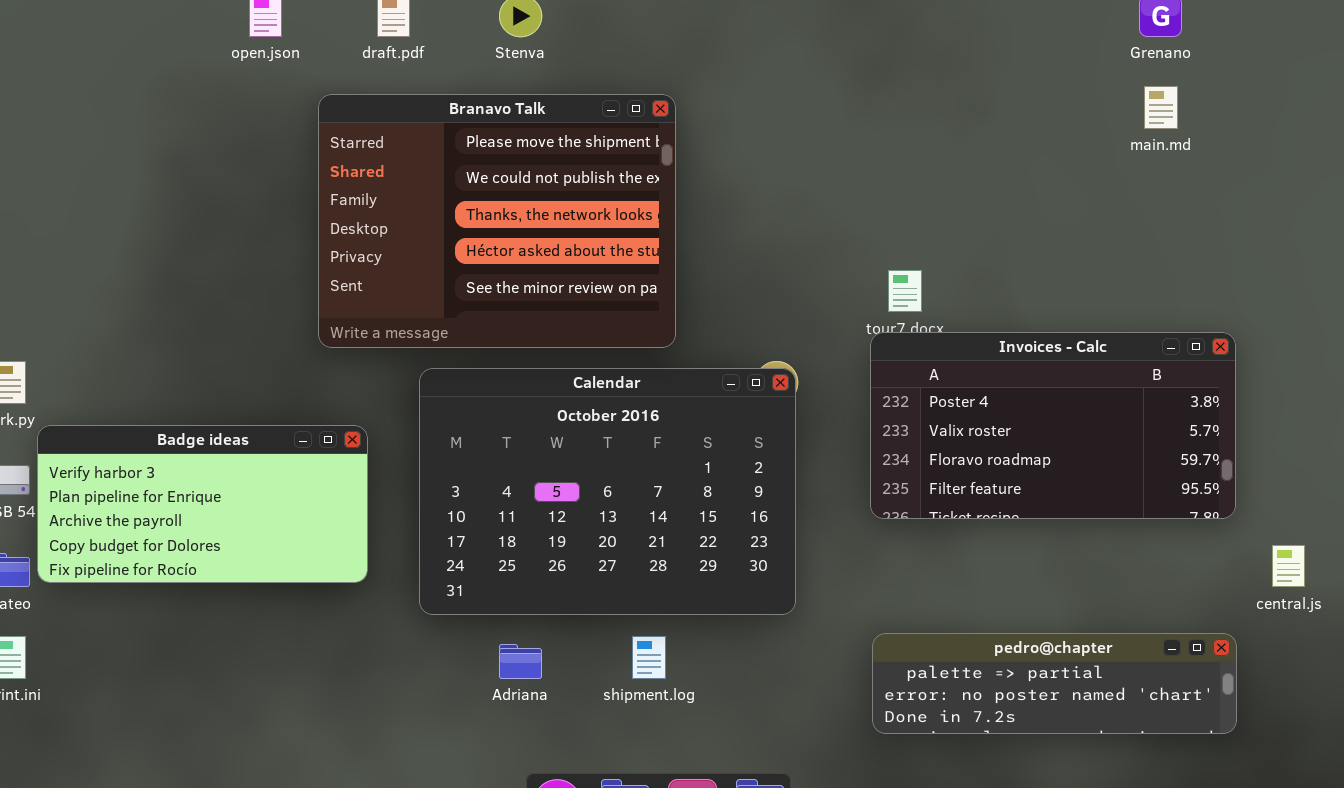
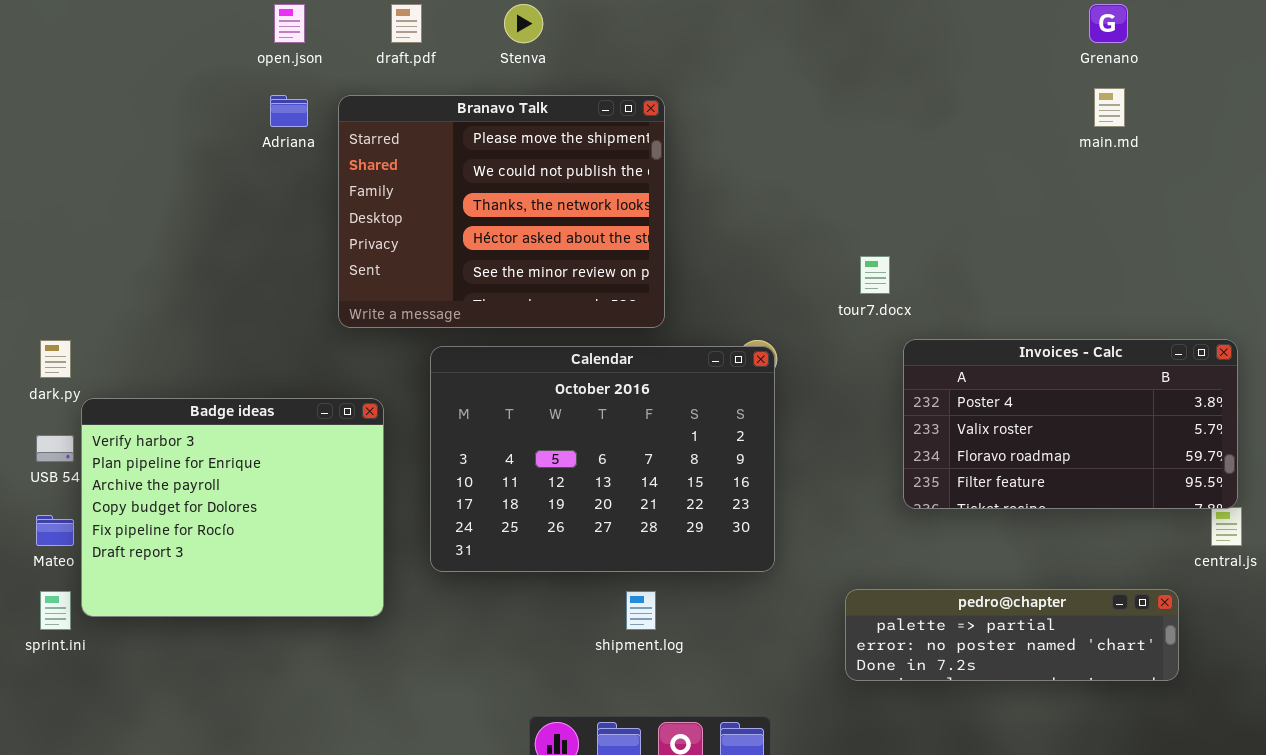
Invoices - Calc: [870,332,1236,519] -> [903,339,1238,509], moved
Badge ideas: [37,425,368,583] -> [81,398,384,617], resized
Adriana: [499,644,542,679] -> [270,95,308,127], moved

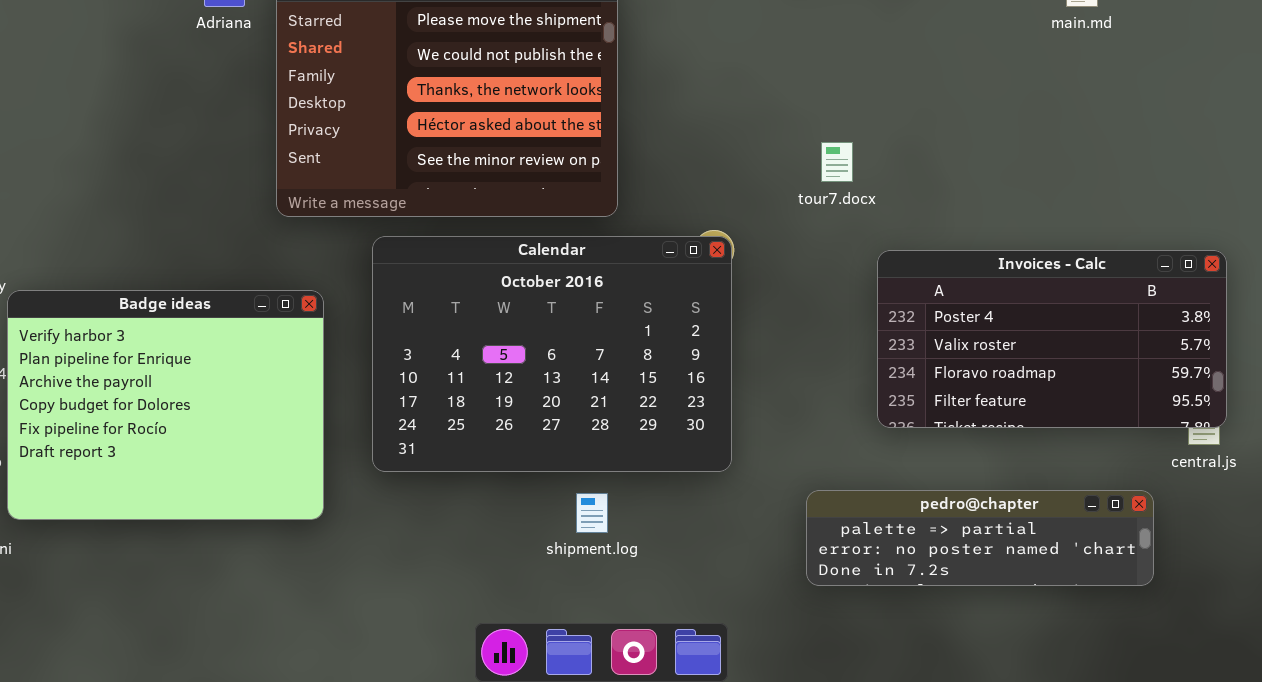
Invoices - Calc: [903,339,1238,509] -> [877,250,1227,428], moved

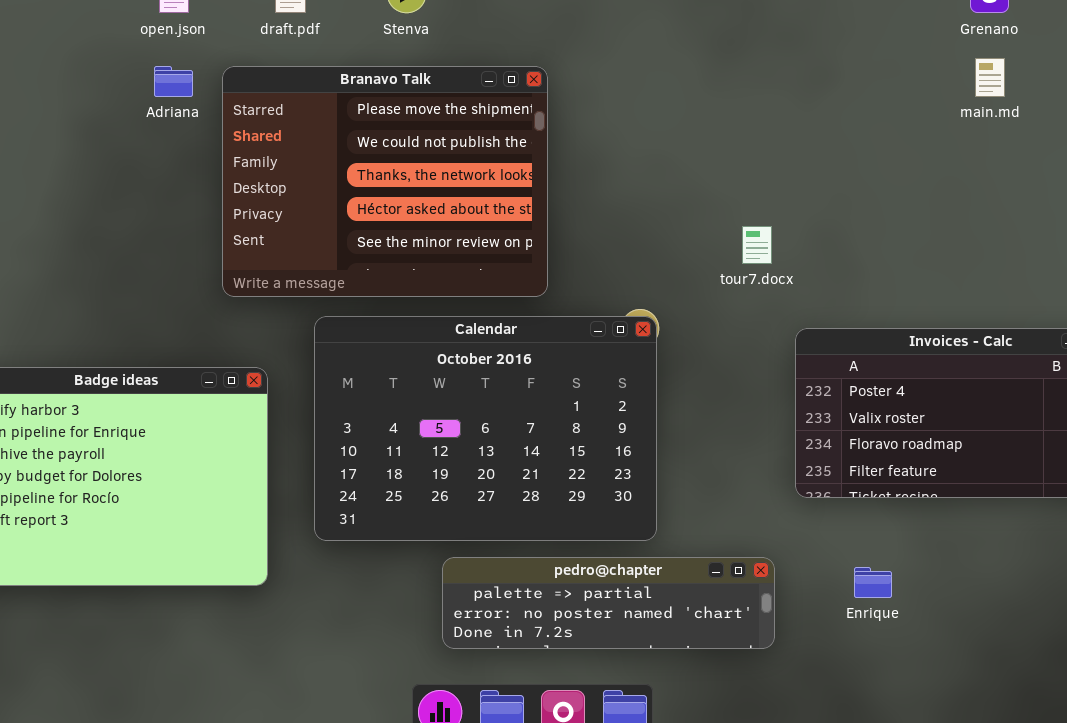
pedro@chapter: [806,490,1154,586] -> [442,557,775,649], moved

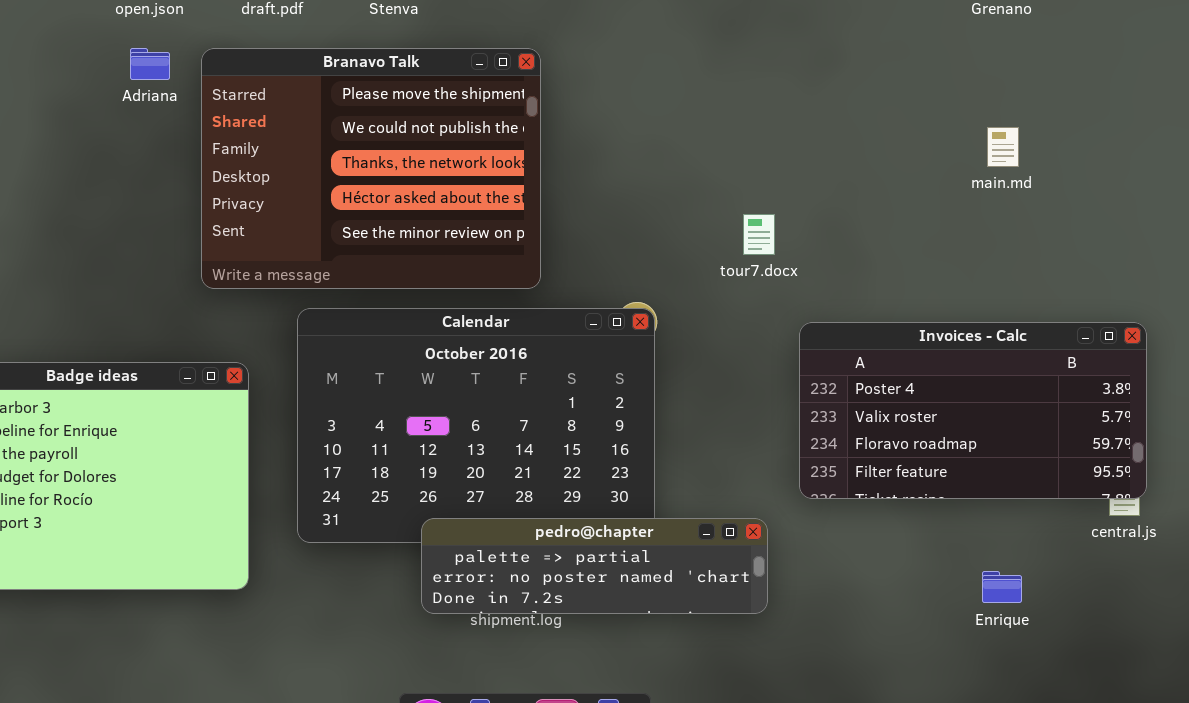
main.md: [975,58,1005,97] -> [987,127,1019,167], moved
pedro@chapter: [442,557,775,649] -> [421,518,768,614], moved
Enrique: [854,567,892,598] -> [982,571,1022,603], moved

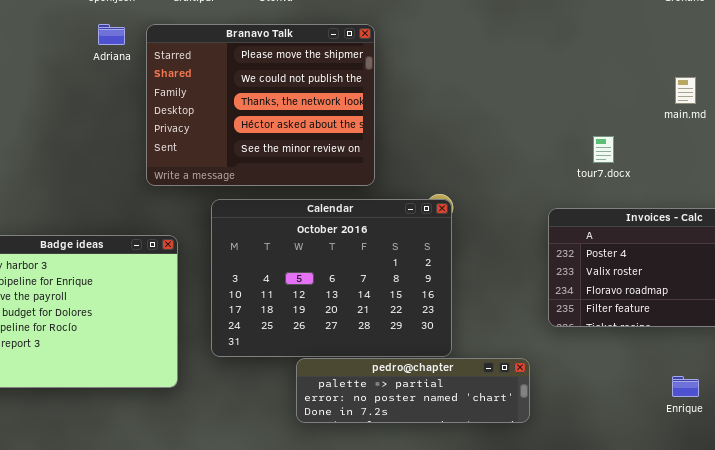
tour7.docx: [743,214,775,255] -> [593,136,614,163], moved
pedro@chapter: [421,518,768,614] -> [296,358,530,423], moved

